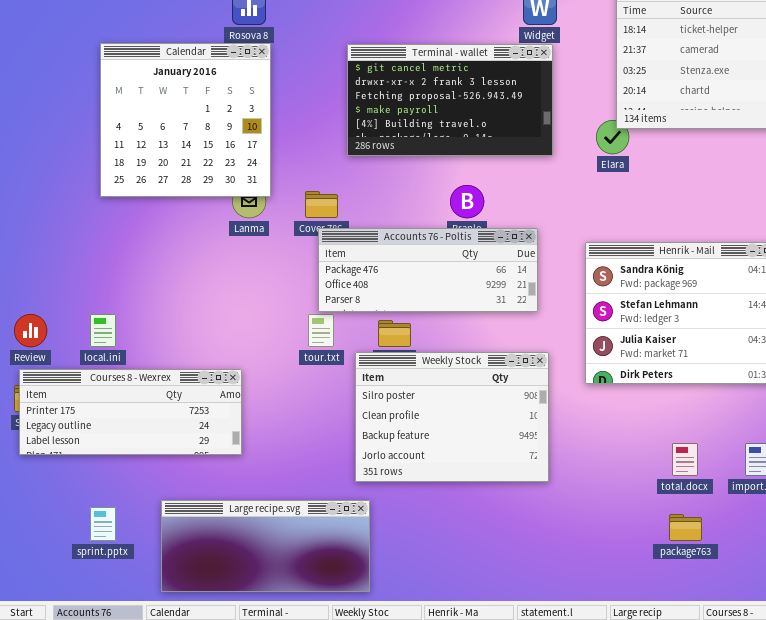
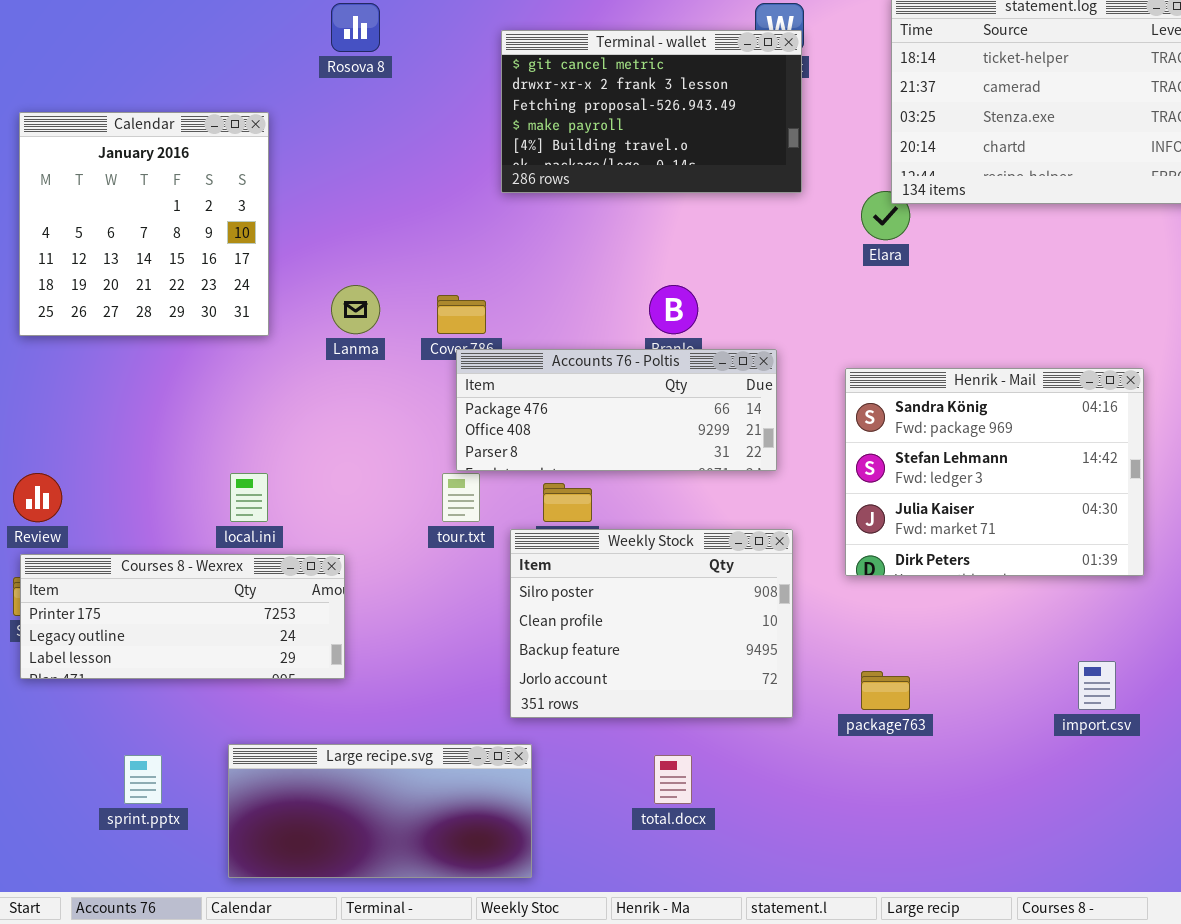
Calendar: [100,43,271,197] -> [19,112,269,336], moved
Terminal - wallet: [347,44,553,156] -> [501,30,802,193], moved
local.ini: [90,314,116,347] -> [230,473,268,522], moved
total.docx: [672,443,698,476] -> [654,755,692,804], moved
package763: [669,514,702,541] -> [861,671,910,710], moved

